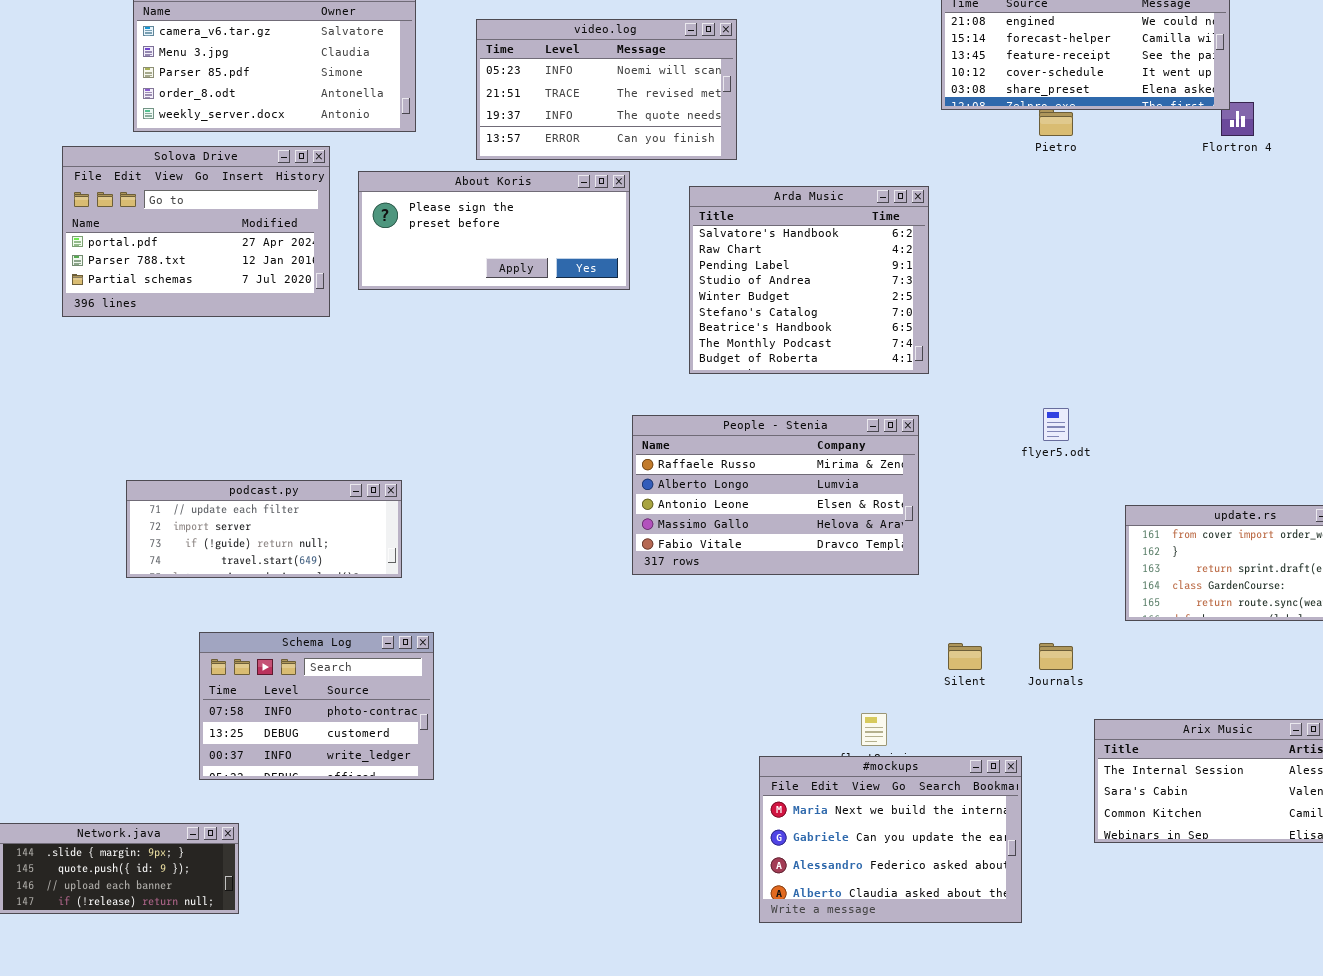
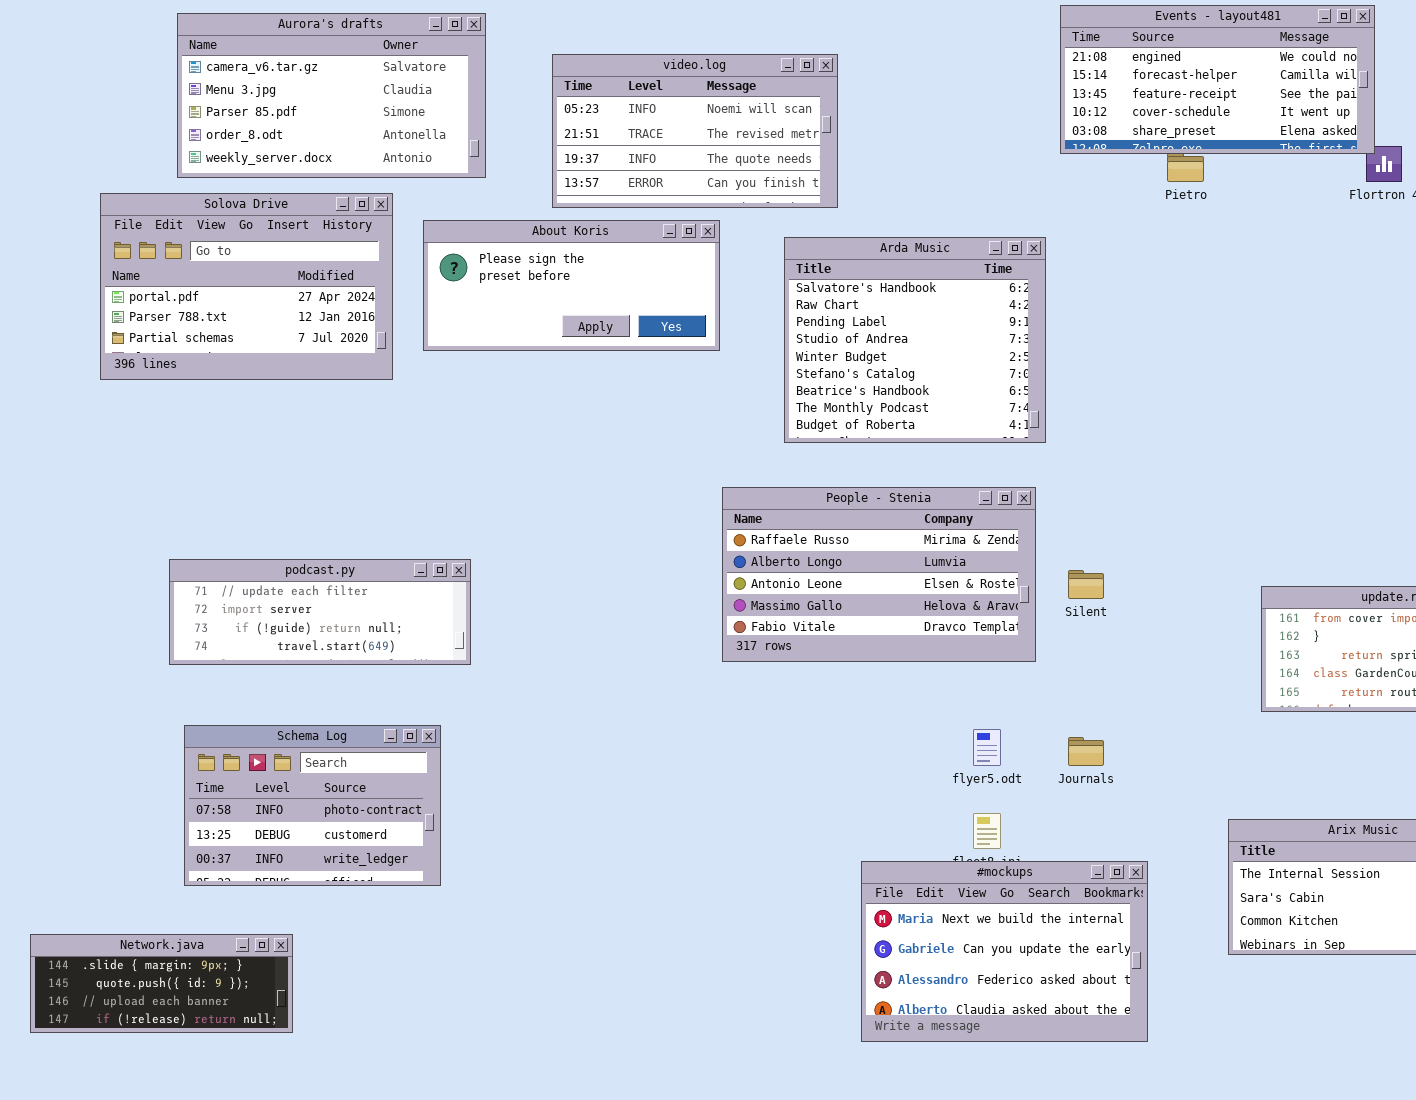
flyer5.odt: [1043,408,1069,441] -> [973,729,1001,766], moved
Schema Log: [199,632,434,780] -> [184,725,441,886], moved
Silent: [948,643,982,670] -> [1068,570,1104,599], moved
Journals: [1039,643,1073,670] -> [1068,737,1104,766], moved

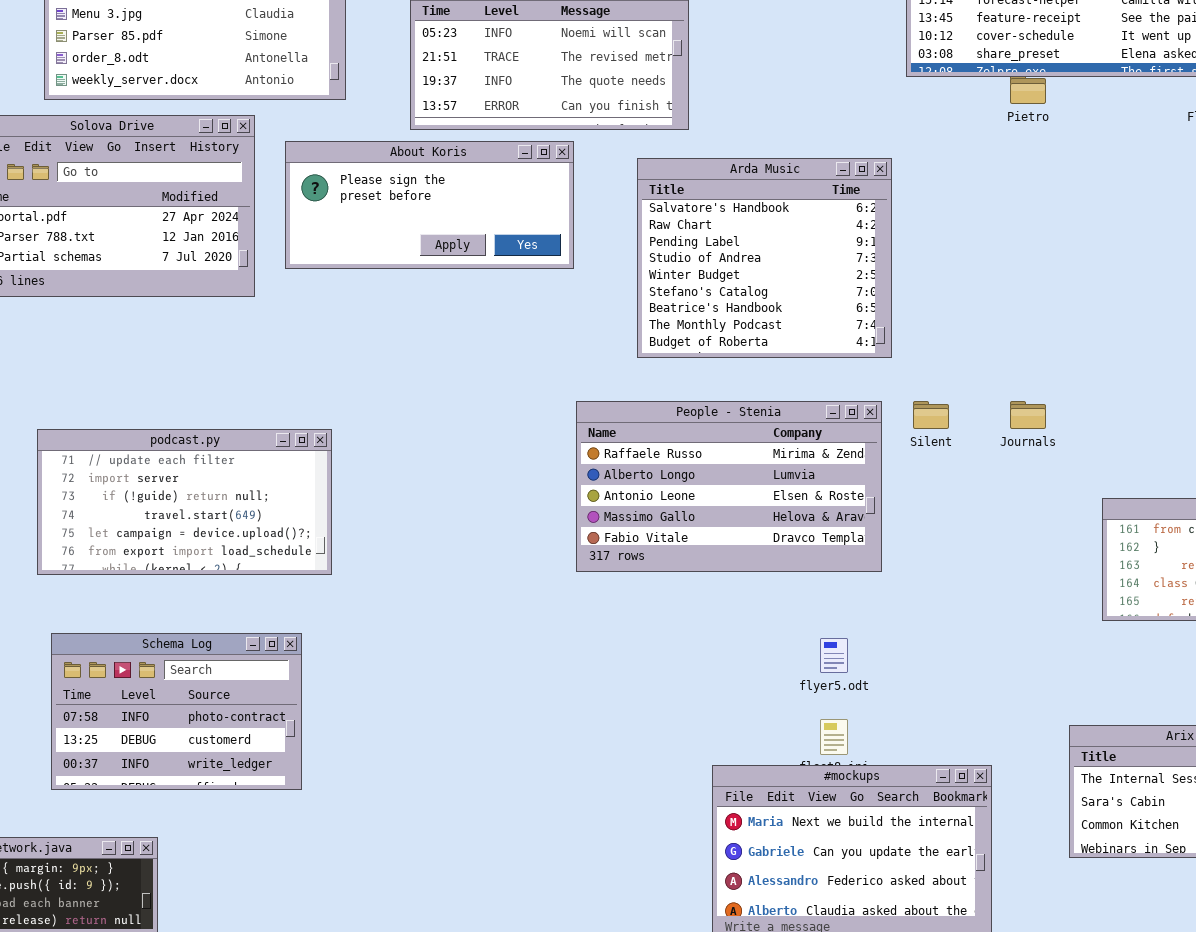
podcast.py: [169,559,471,665] -> [37,429,332,575], resized
Silent: [1068,570,1104,599] -> [913,401,949,429], moved
Journals: [1068,737,1104,766] -> [1010,401,1046,429], moved

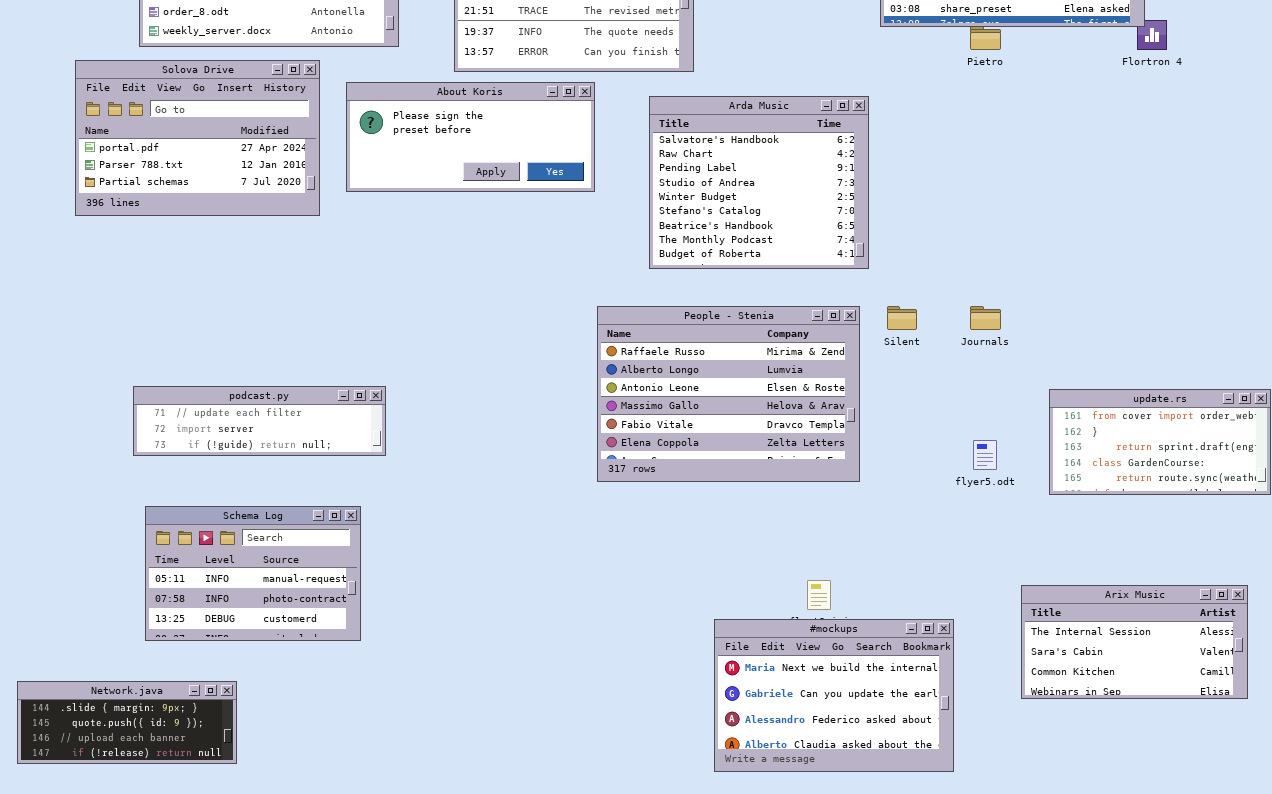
People - Stenia: [576,401,882,572] -> [597,306,860,482], resized
podcast.py: [37,429,332,575] -> [133,386,386,456], resized
Schema Log: [51,633,302,790] -> [145,506,361,641], scrolled up 1 row
flyer5.odt: [820,638,848,673] -> [973,440,997,470], moved

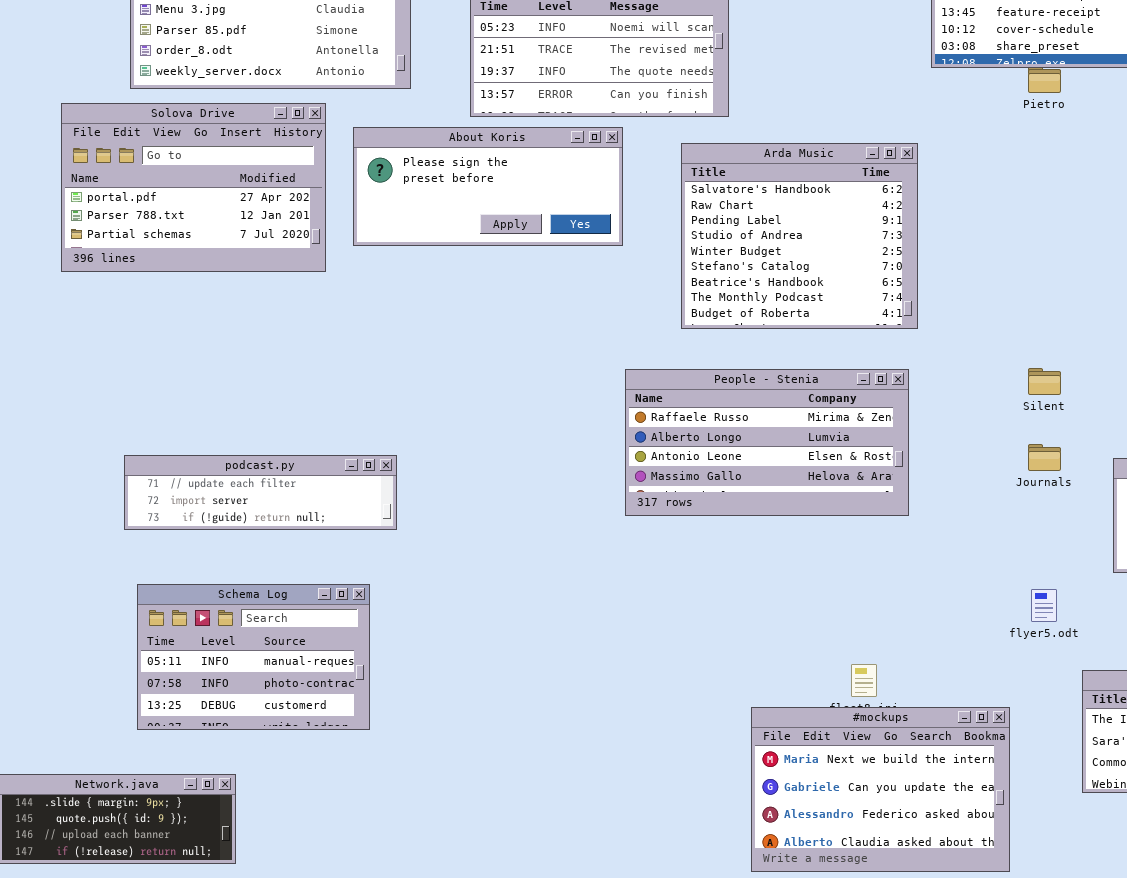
Silent: [887,306,917,330] -> [1028,368,1061,395], moved
Journals: [970,306,1001,330] -> [1028,444,1061,471], moved
People - Stenia: [597,306,860,482] -> [625,369,909,516], resized
flyer5.odt: [973,440,997,470] -> [1031,589,1057,622], moved

